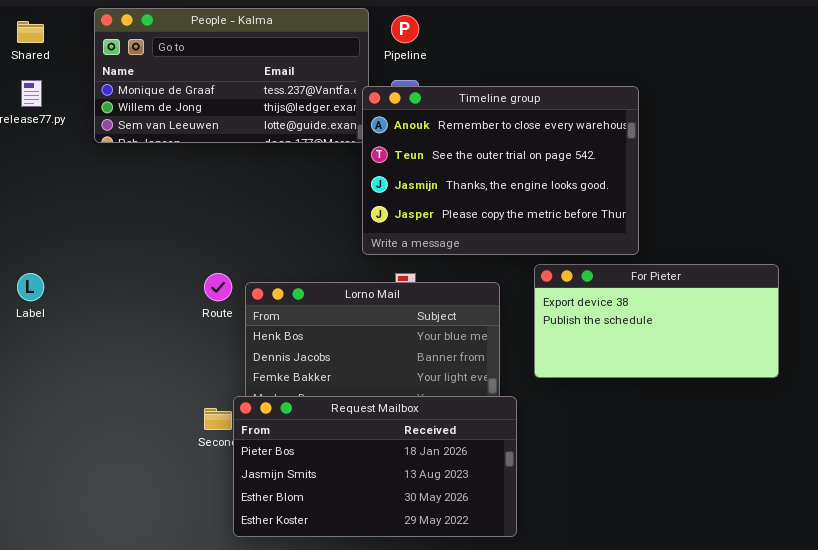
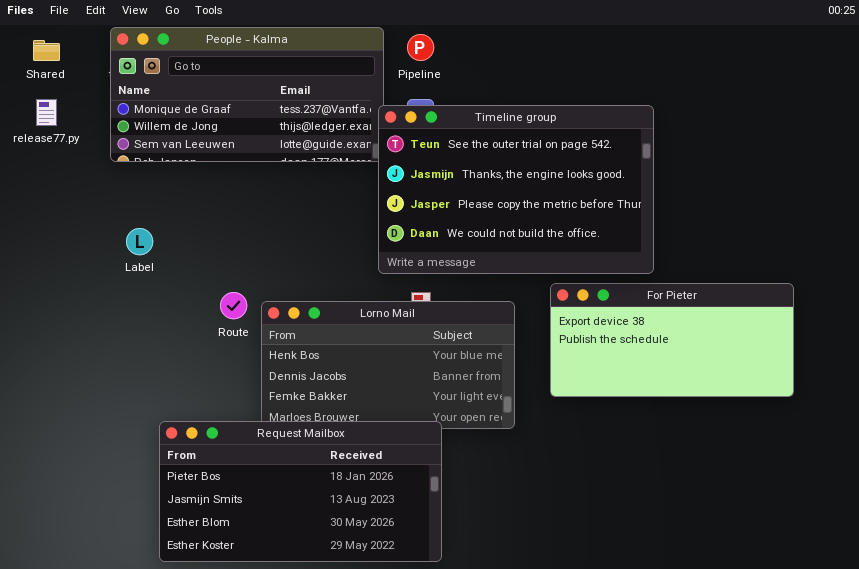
Timeline group: [362,86,639,255] -> [378,105,654,274], scrolled down 1 row
Label: [17,273,44,301] -> [126,228,153,255], moved
Request Mailbox: [233,396,517,537] -> [159,421,442,562], moved

